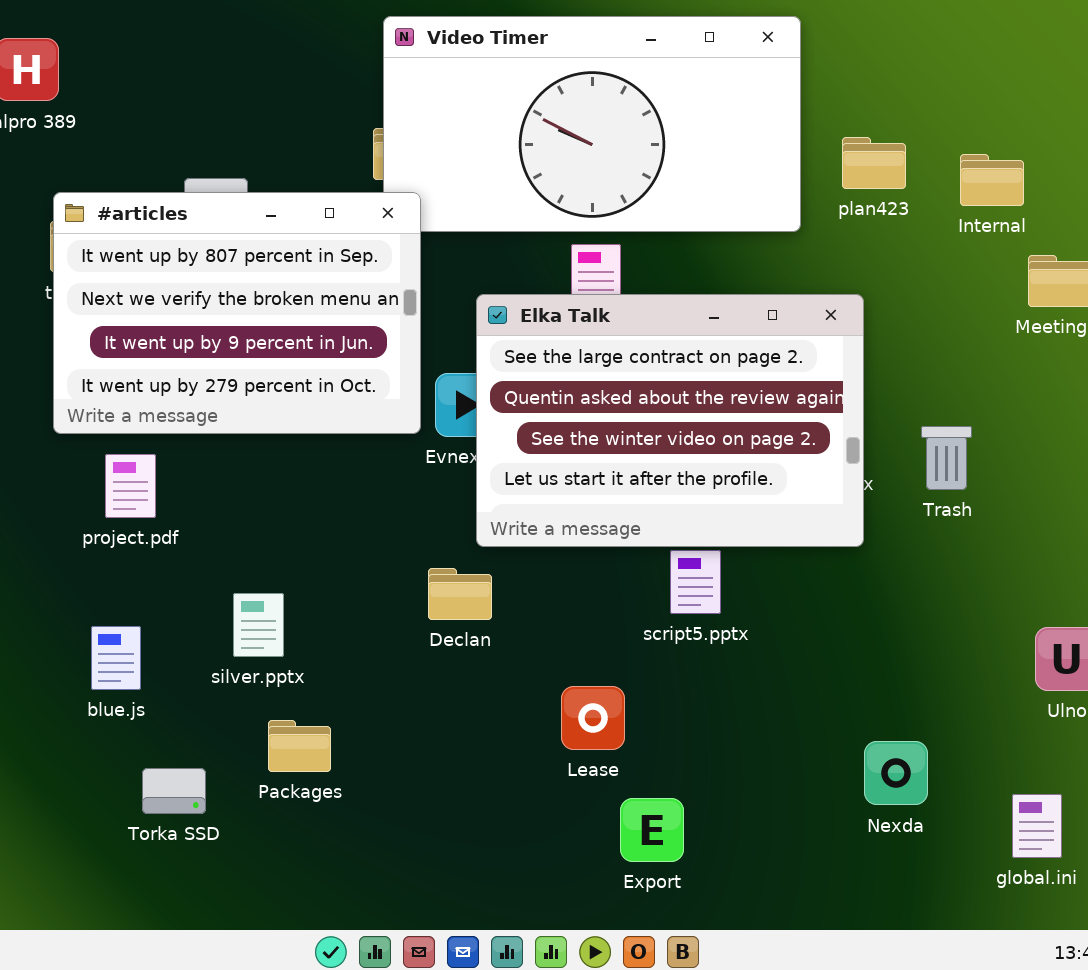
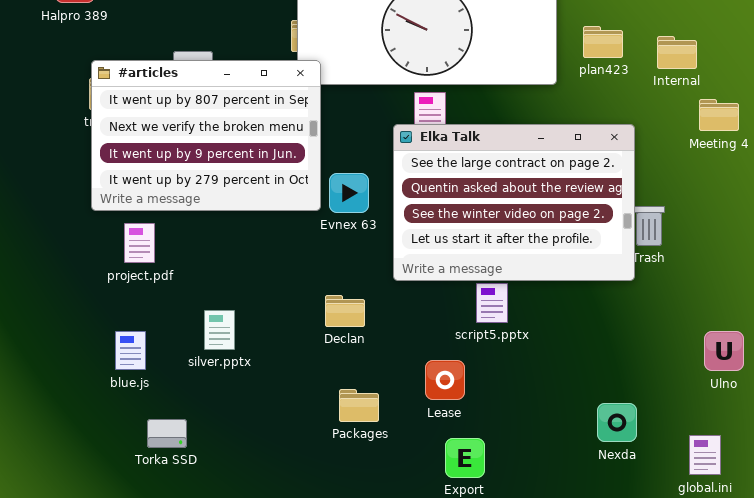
Elka Talk: [476,294,864,547] -> [393,124,635,281], moved
Lease: [561,686,625,750] -> [425,360,465,400], moved
Packages: [268,720,331,772] -> [339,389,379,422], moved

